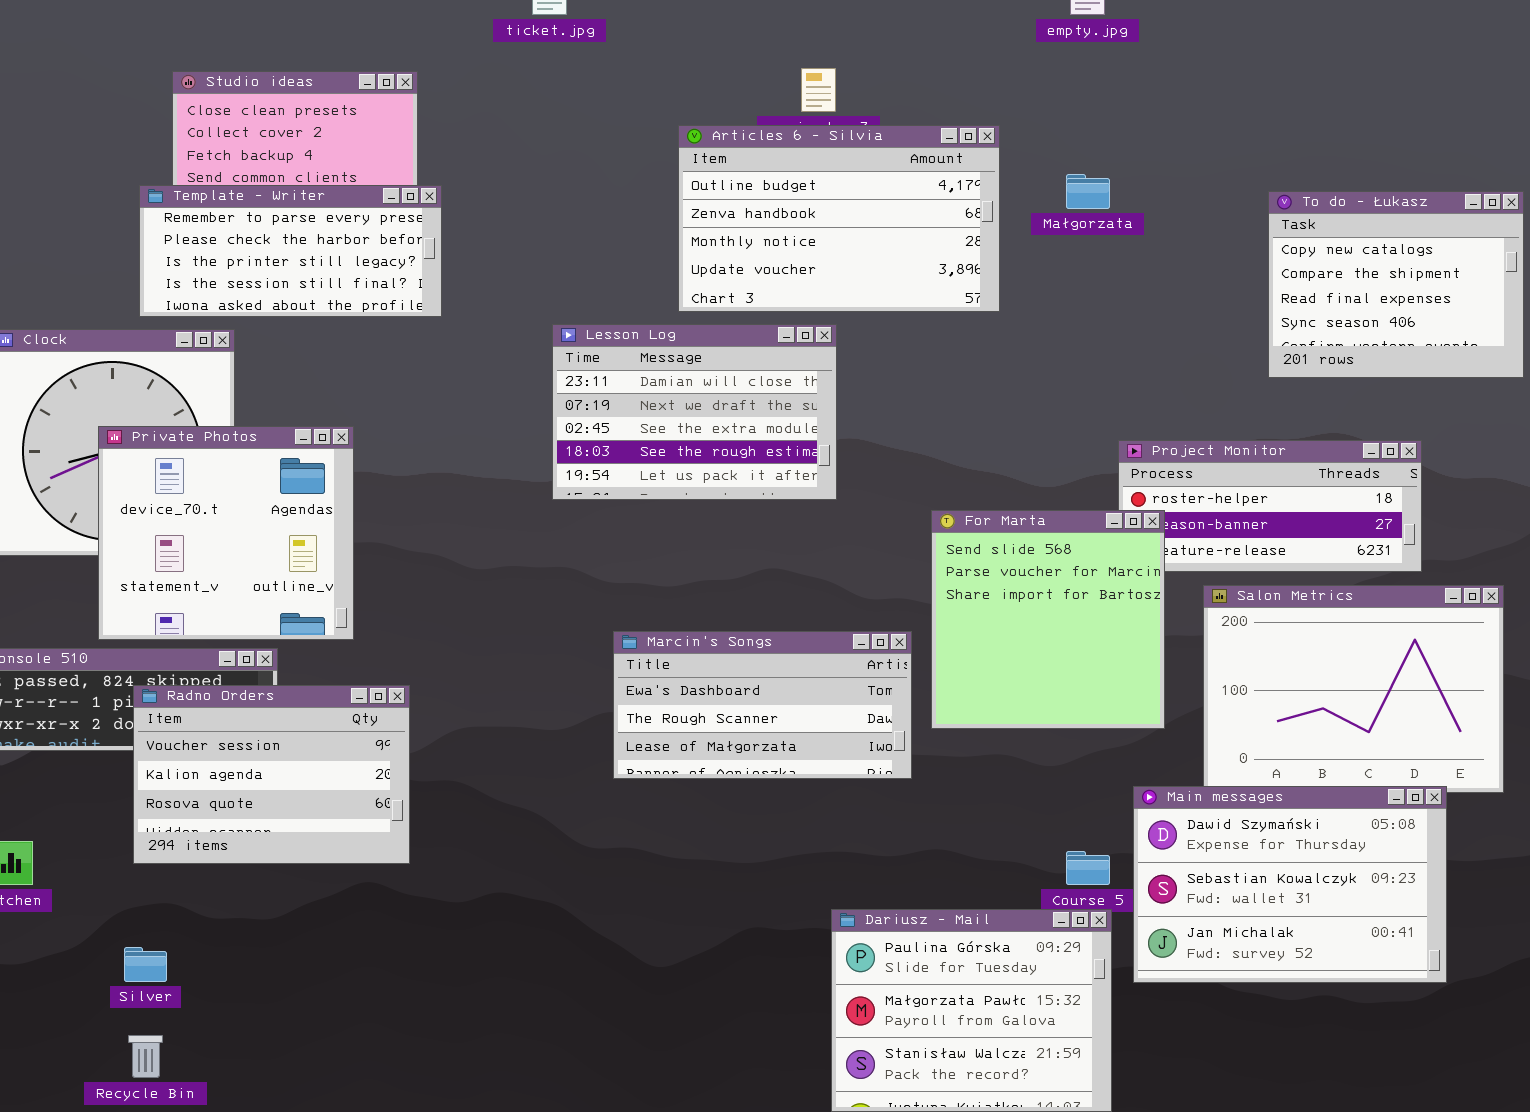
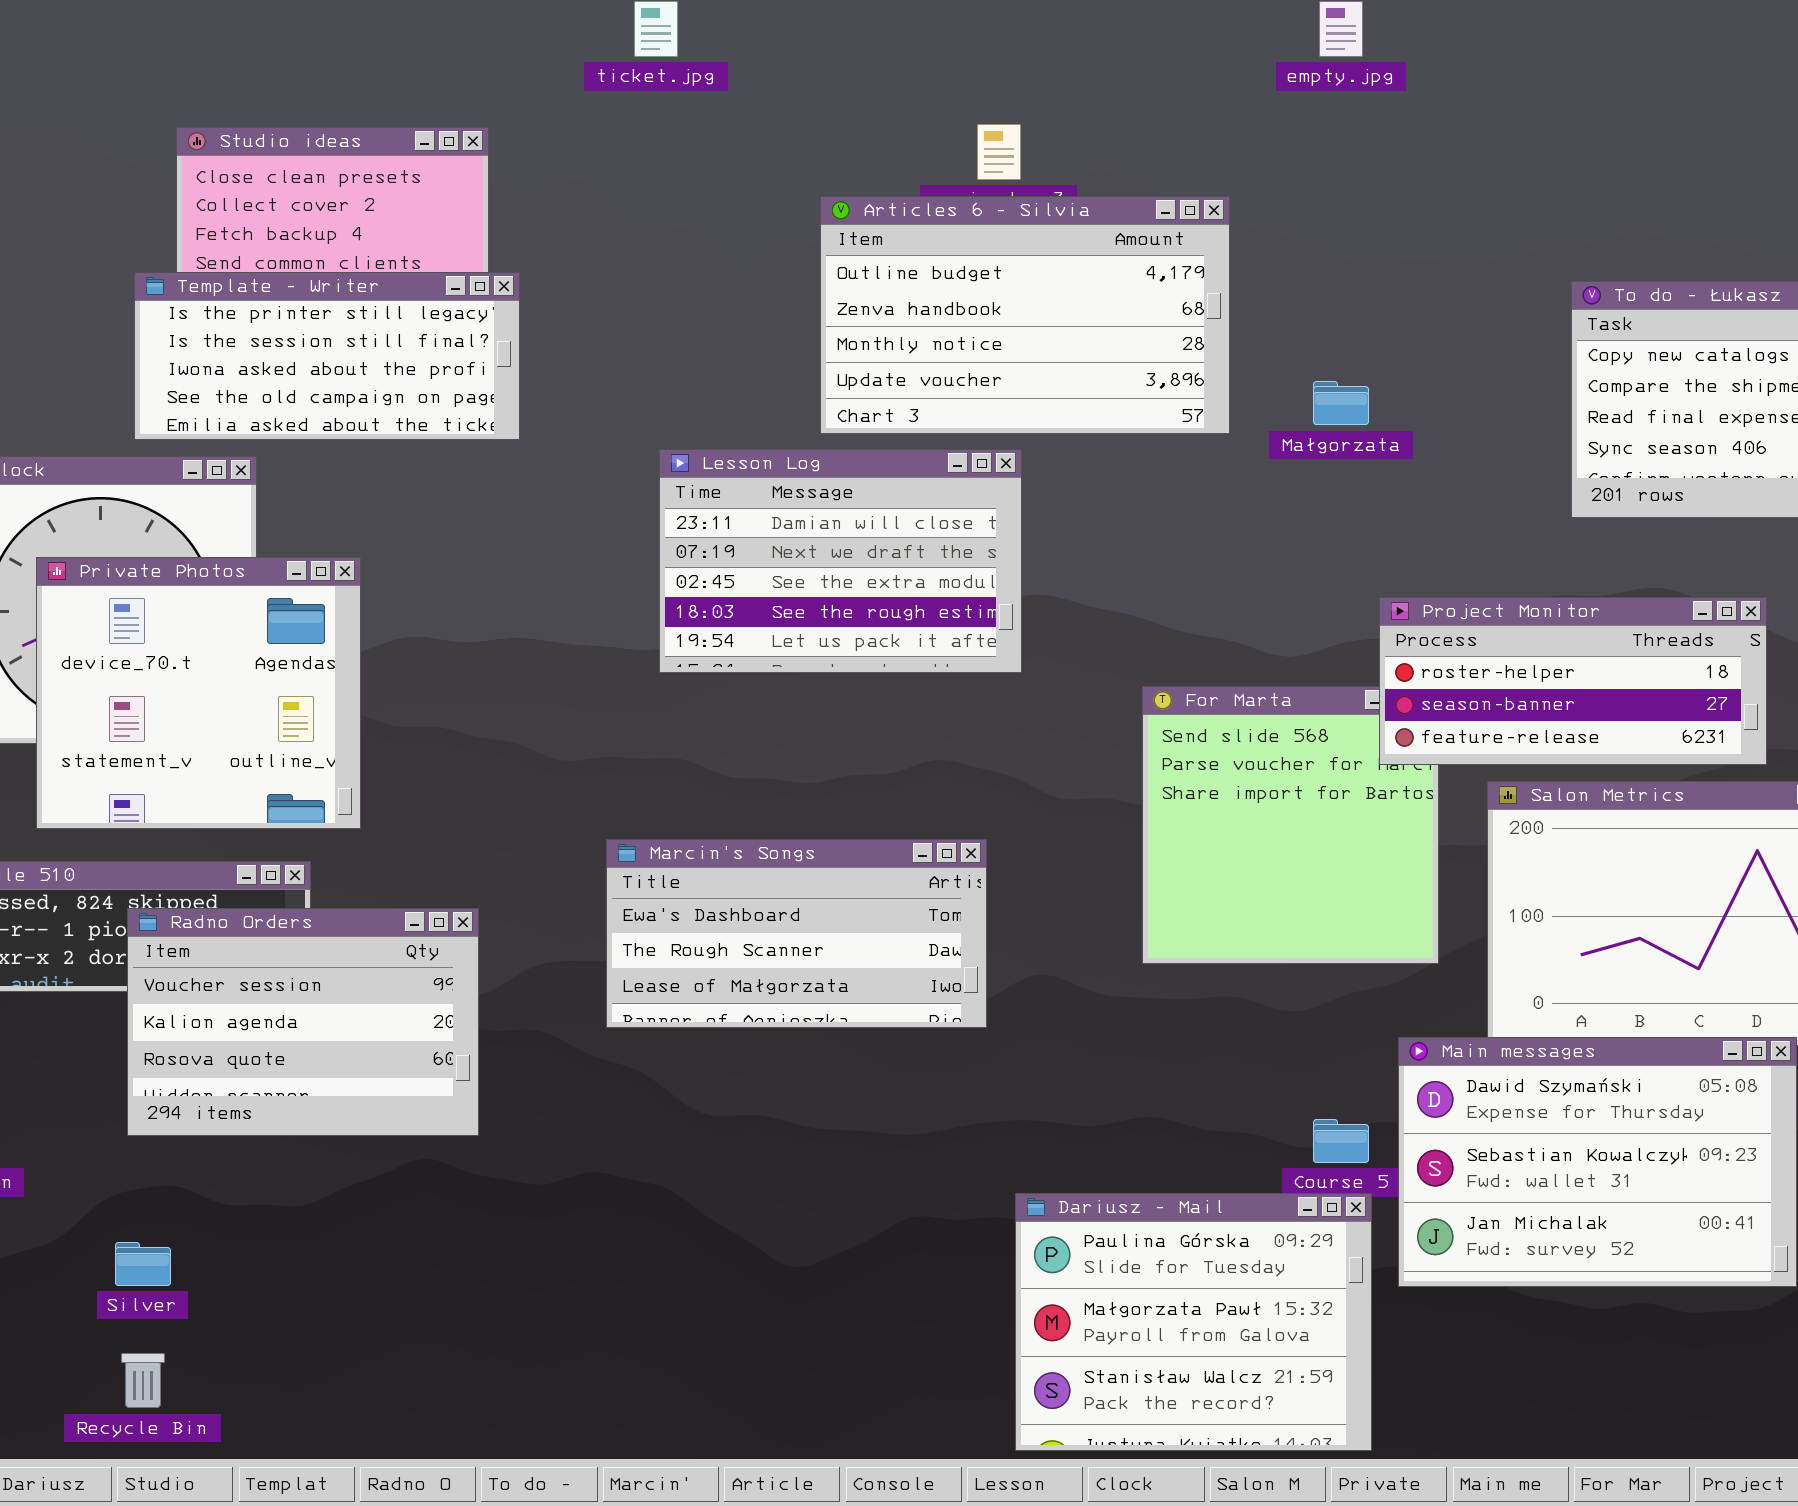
Małgorzata: [1066,174,1110,209] -> [1313,381,1369,425], moved
Template - Writer: [139,185,442,317] -> [134,272,520,440], scrolled down 2 rows
Private Photos: [98,426,354,640] -> [36,557,361,829], moved
Project Monitor: [1118,440,1422,572] -> [1379,597,1767,765], raised
Marcin's Songs: [613,631,912,779] -> [606,839,987,1028], moved

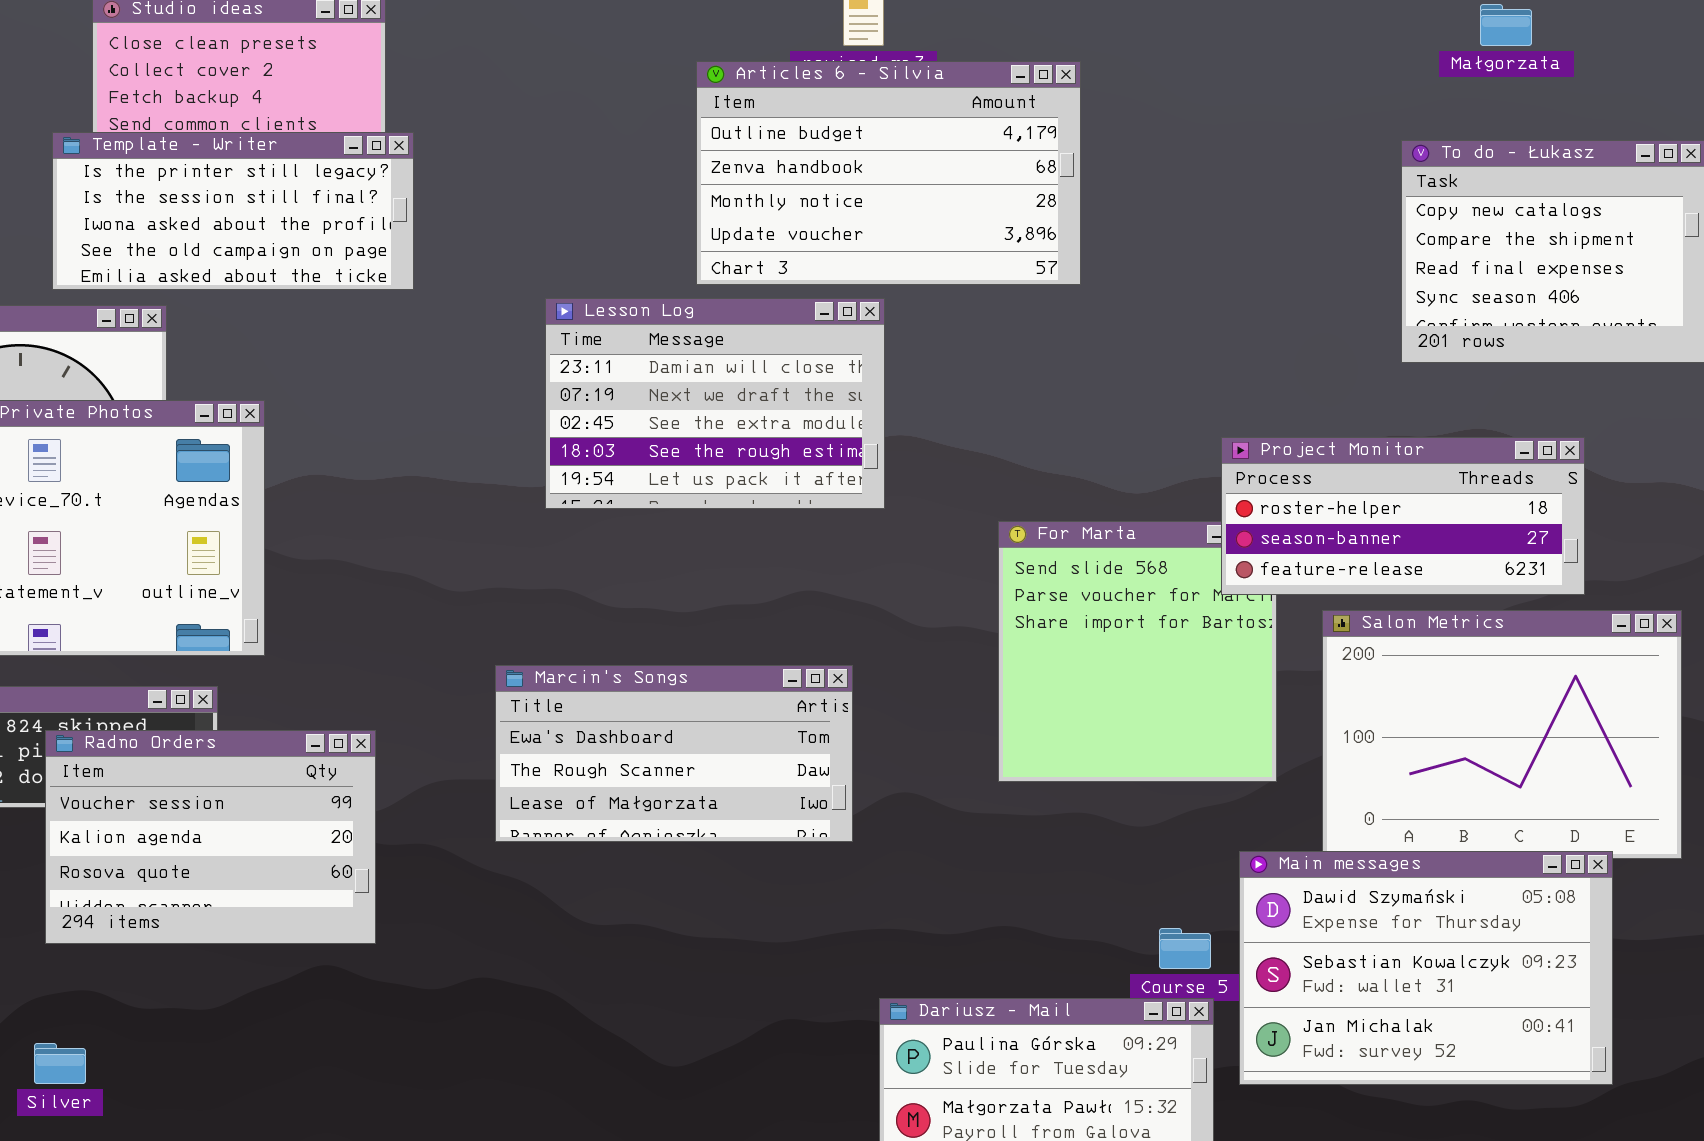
Małgorzata: [1313,381,1369,425] -> [1480,4,1532,46], moved

